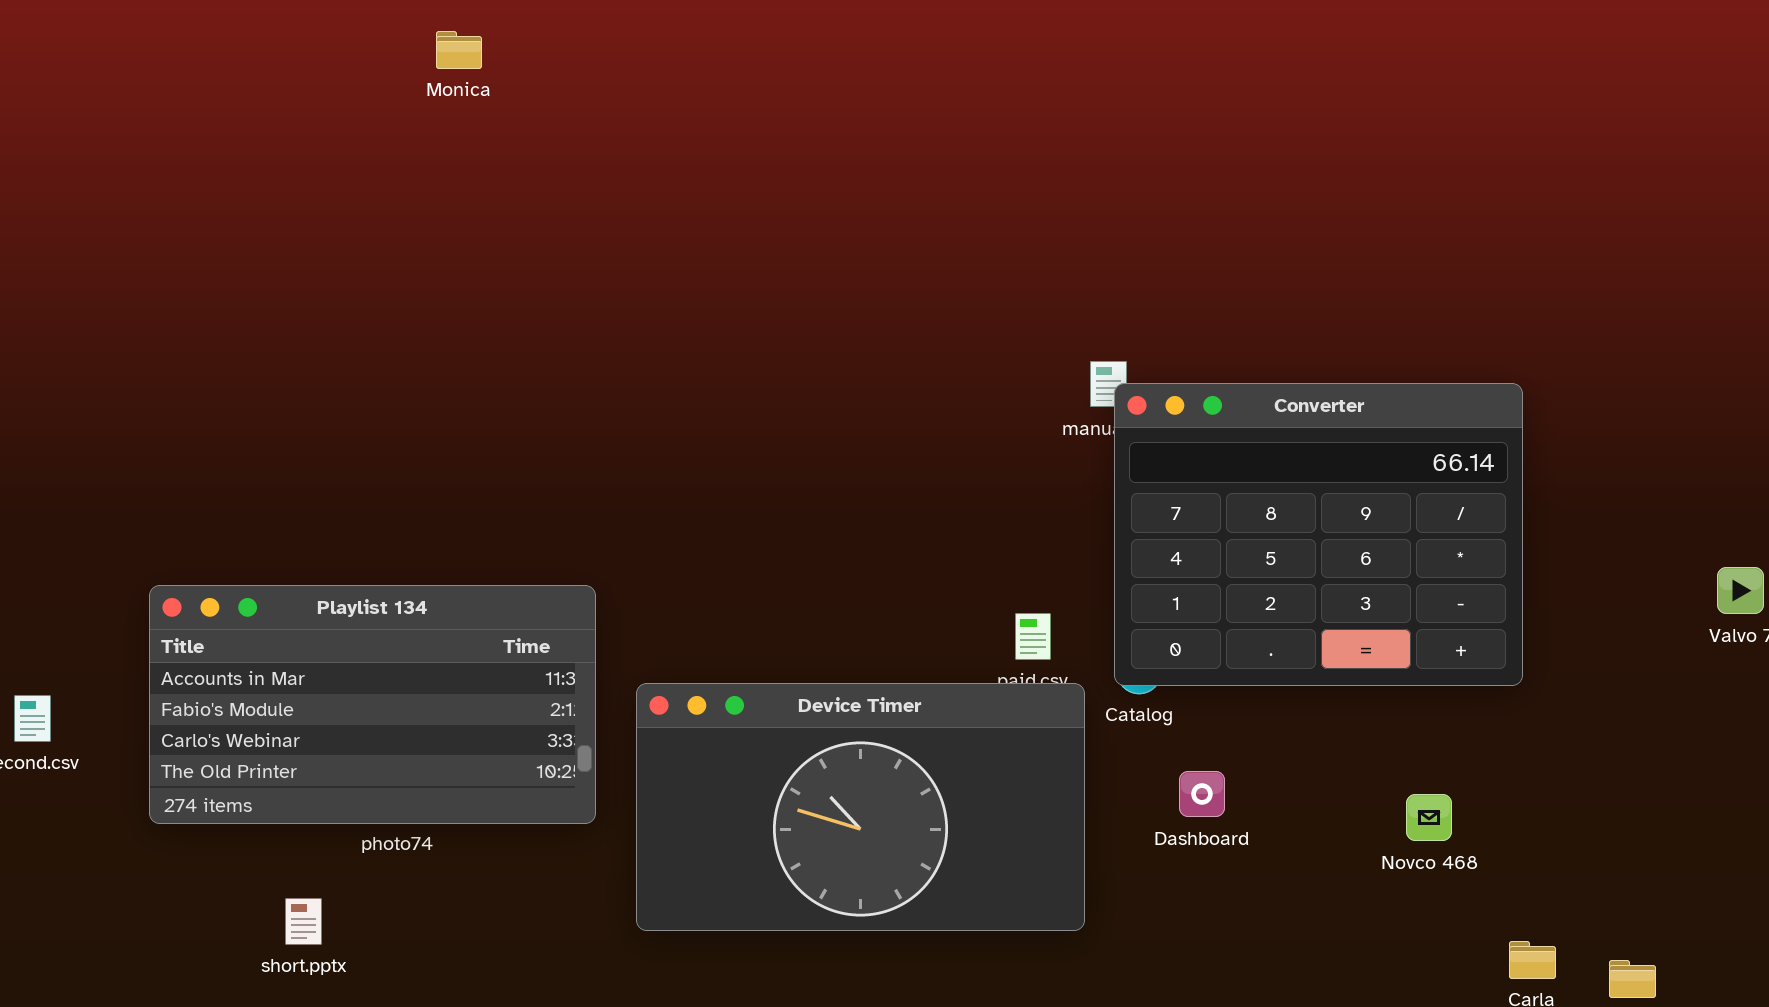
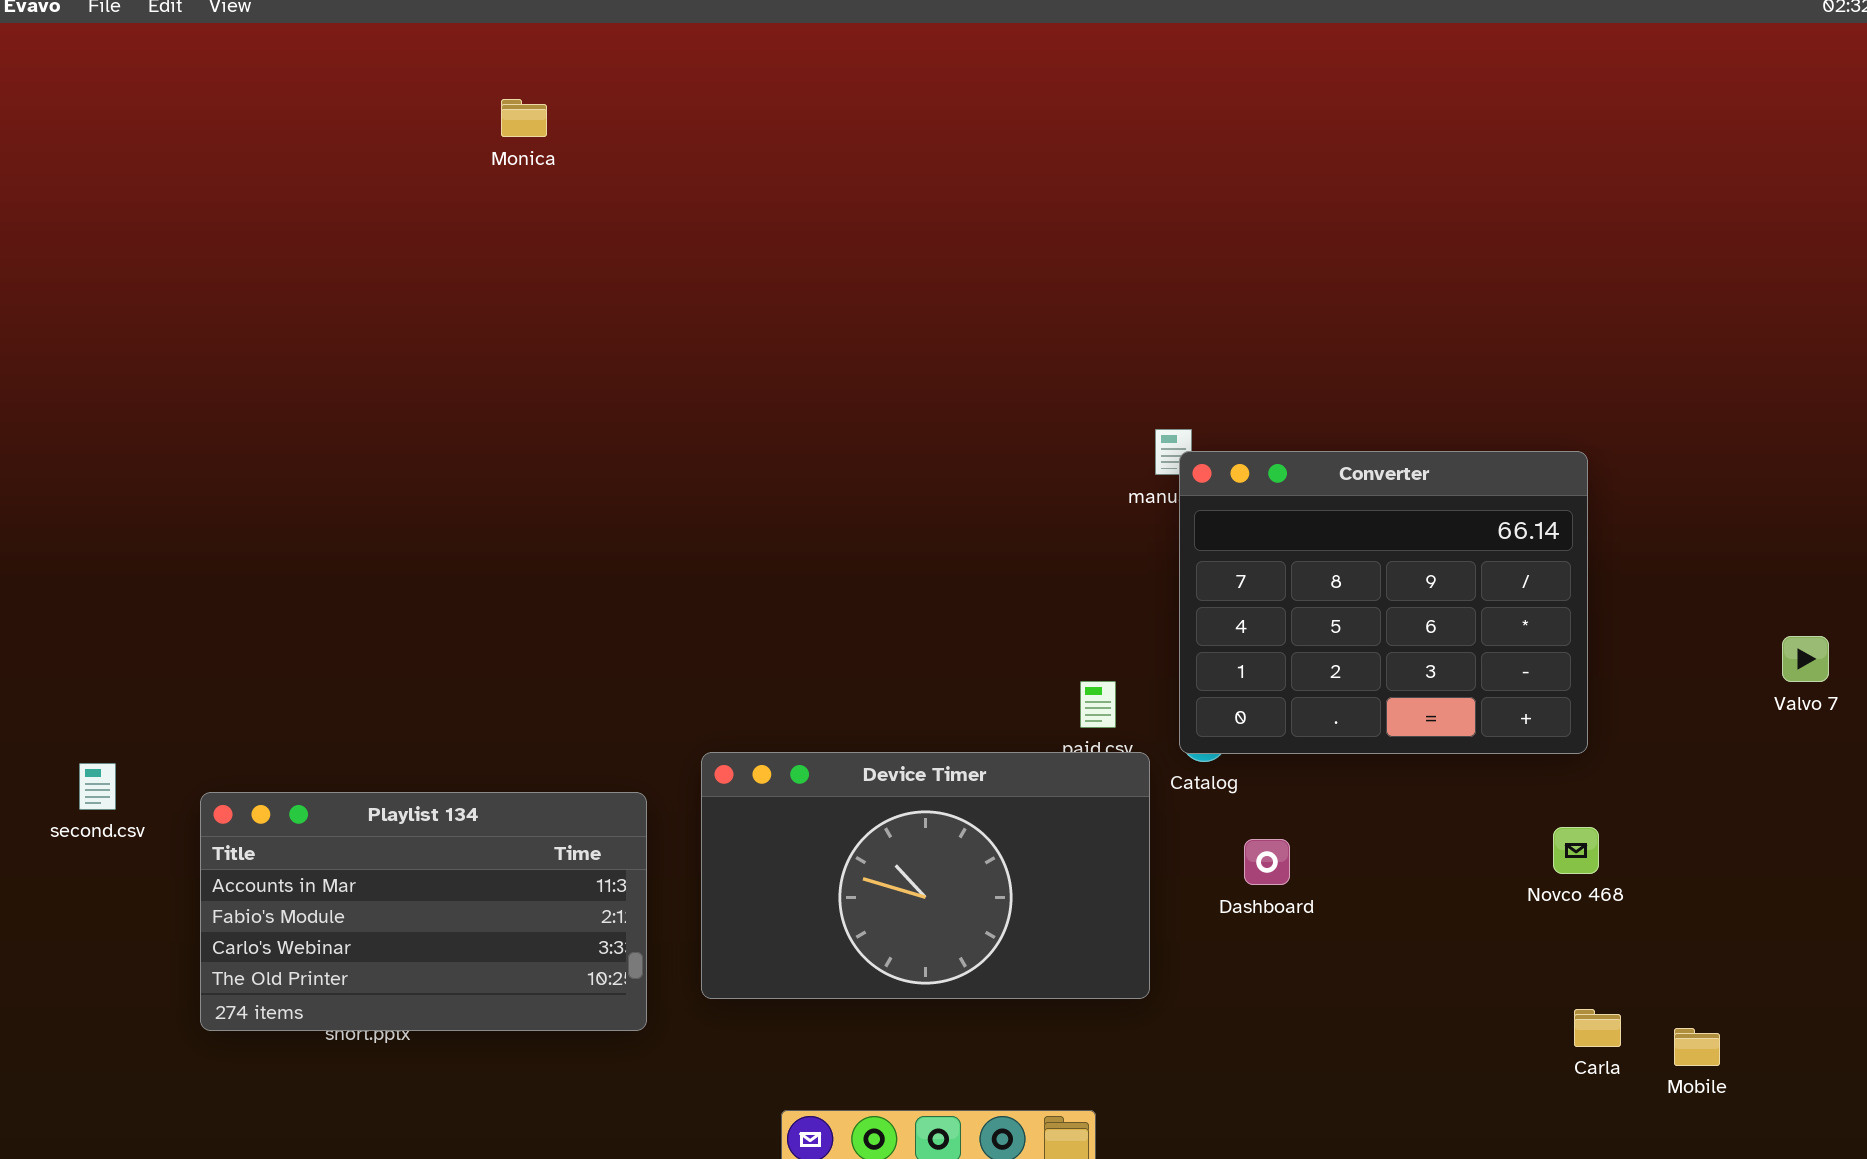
Playlist 134: [149,585,596,824] -> [200,792,647,1031], moved
Novco 468: [1406,794,1452,841] -> [1553,827,1599,874], moved

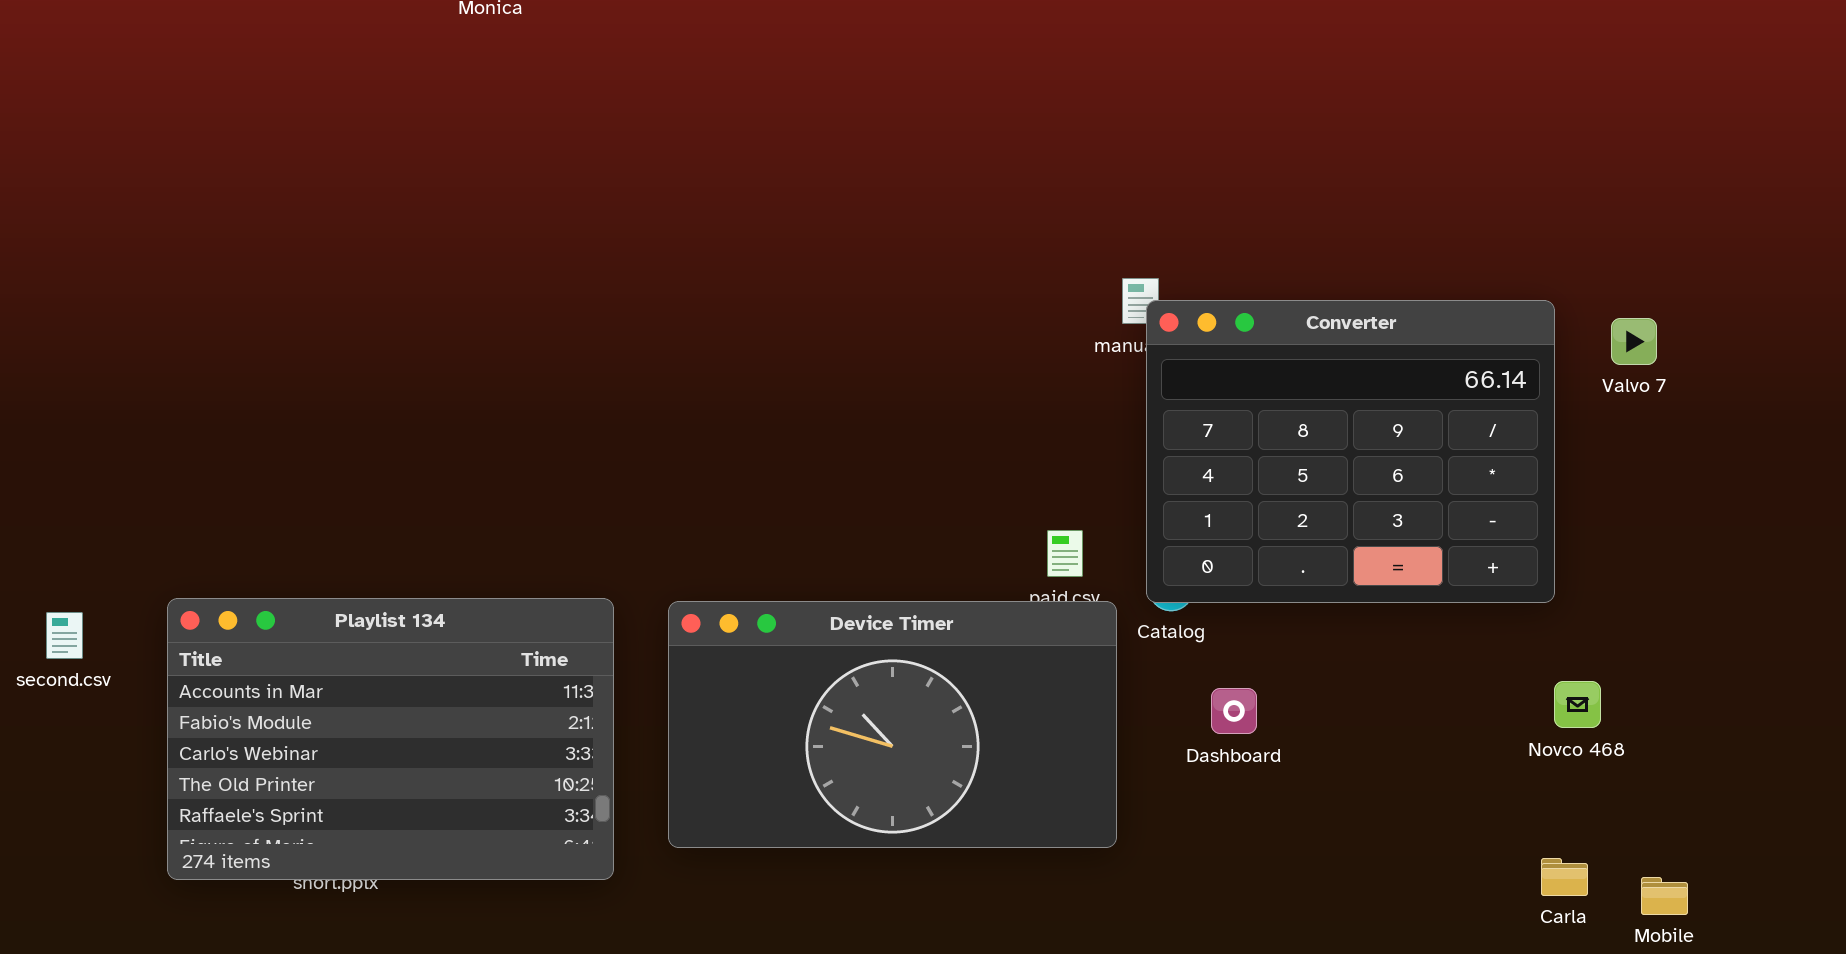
Valvo 7: [1782,636,1829,682] -> [1611,318,1657,365], moved
Playlist 134: [200,792,647,1031] -> [167,598,614,880], resized
Novco 468: [1553,827,1599,874] -> [1554,681,1601,728], moved

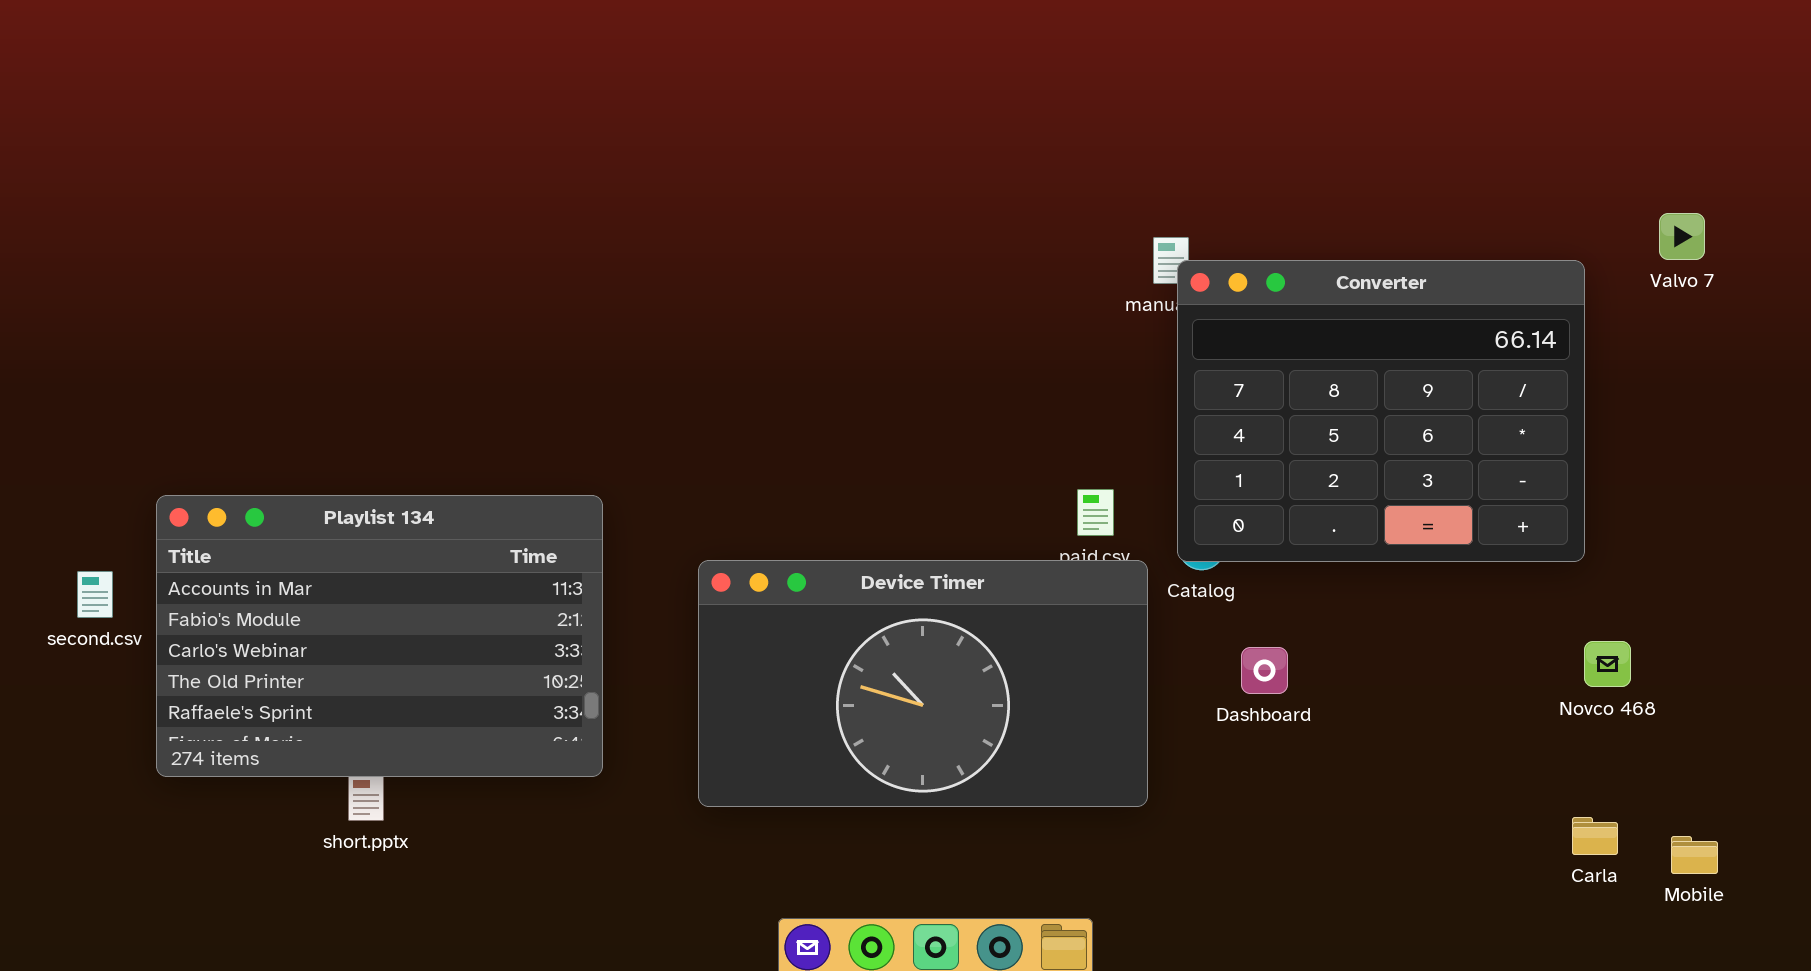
Valvo 7: [1611,318,1657,365] -> [1659,213,1705,260], moved
Playlist 134: [167,598,614,880] -> [156,495,603,777], moved

